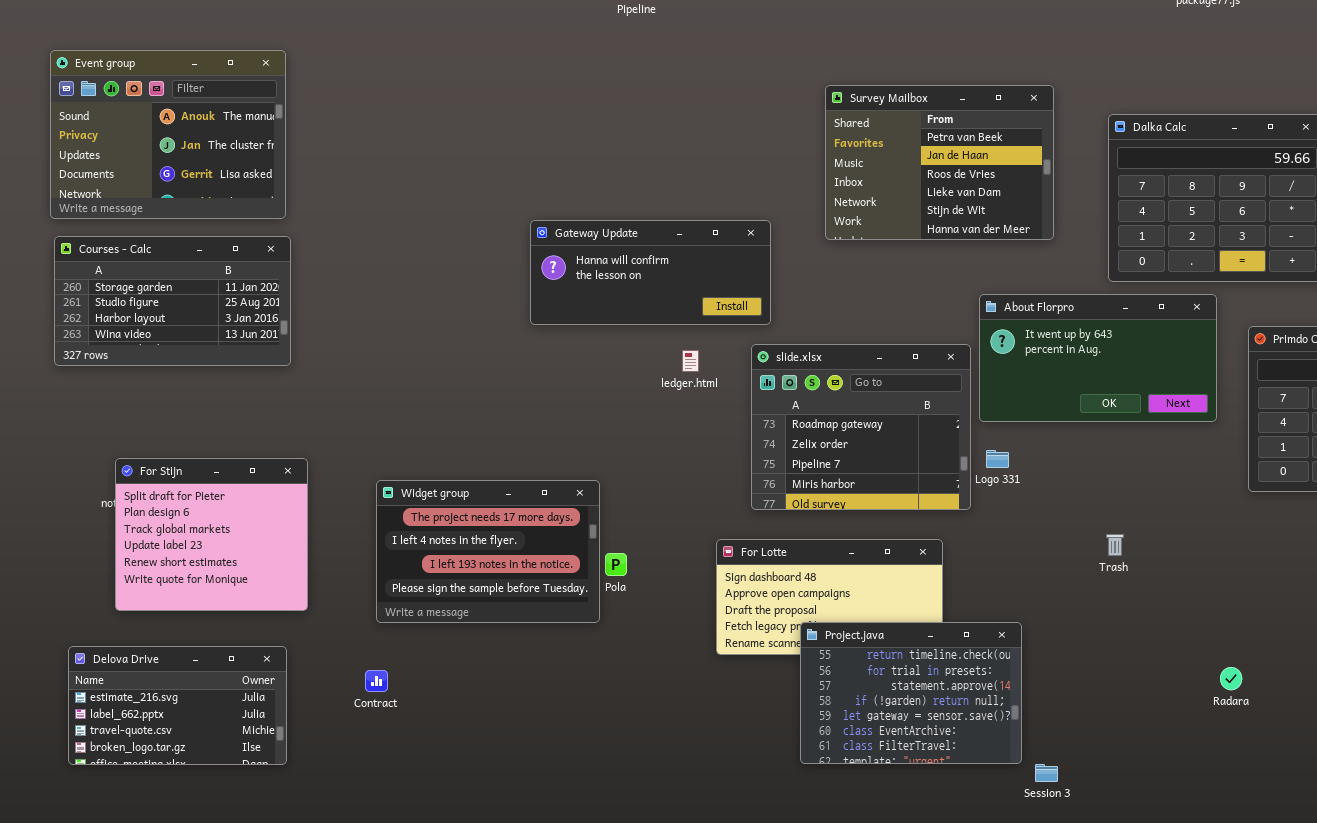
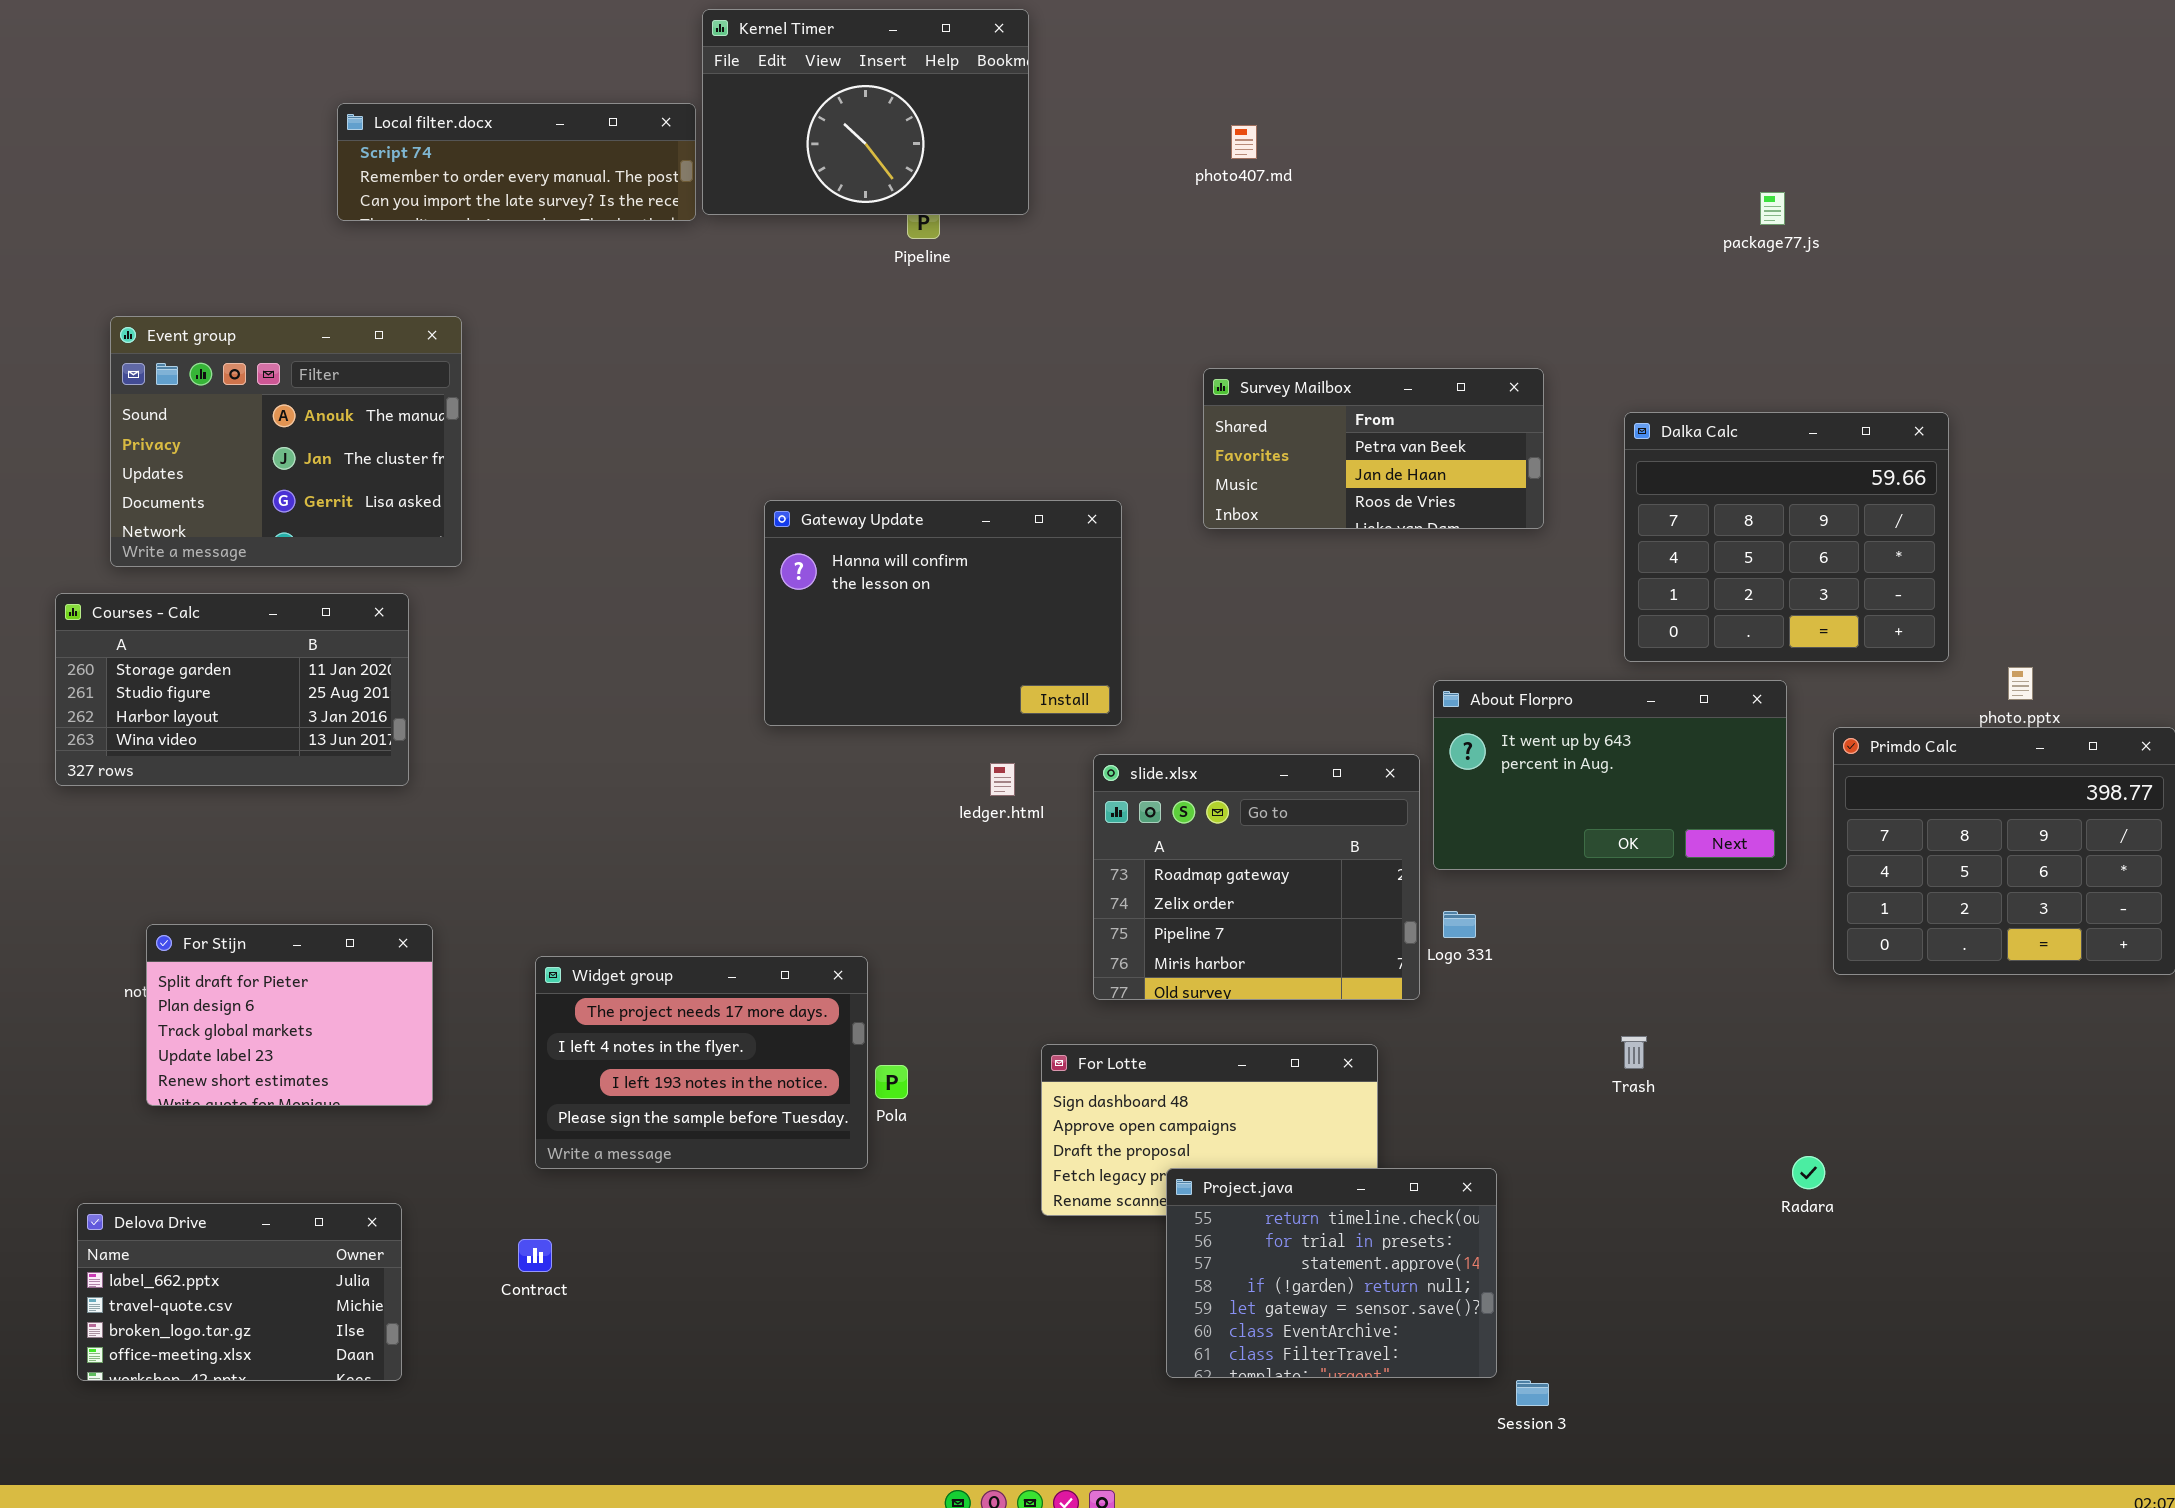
Event group: [50,50,286,219] -> [110,316,462,567], moved
Survey Mailbox: [825,85,1054,240] -> [1203,368,1544,529], resized
Gateway Update: [530,220,771,325] -> [764,500,1122,726], resized
For Stijn: [115,458,308,611] -> [146,924,433,1106], resized
Delova Drive: [68,646,287,765] -> [77,1203,402,1381], scrolled down 1 row
Radara: [1220,667,1242,690] -> [1792,1156,1825,1189], moved

